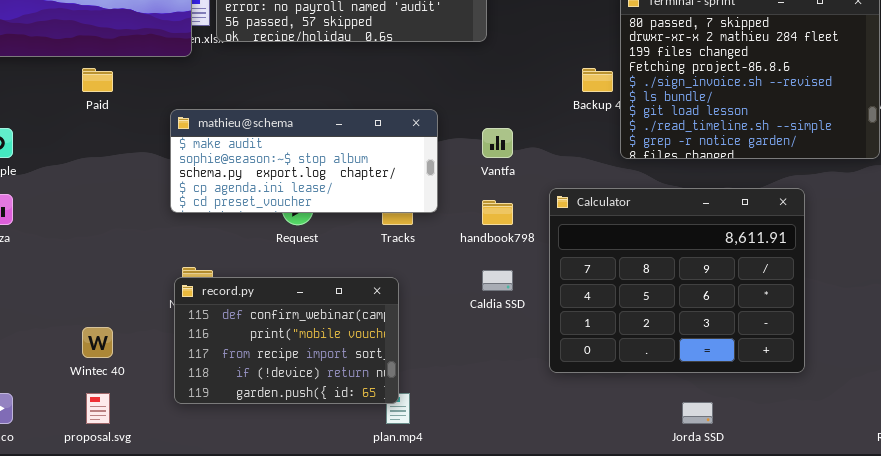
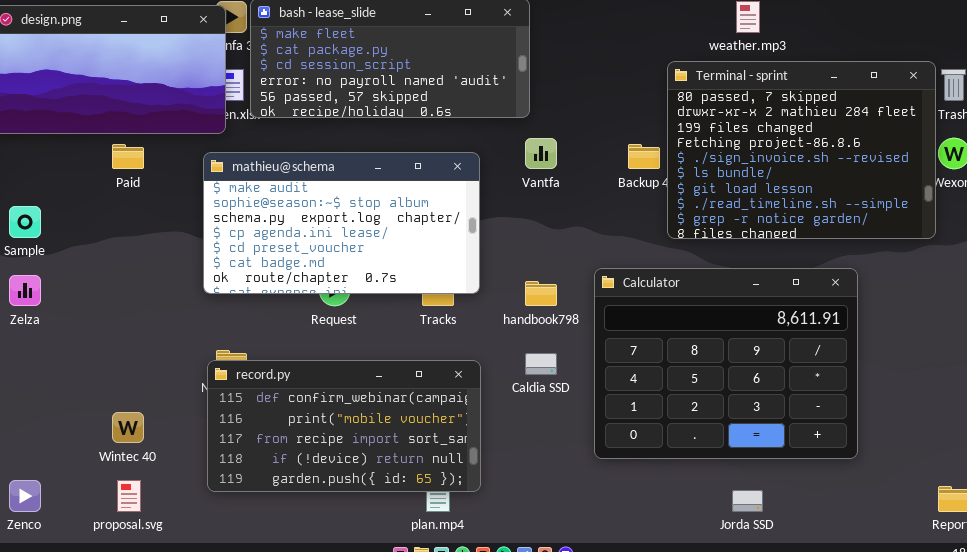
mathieu@schema: [170,109,438,213] -> [203,152,480,294], resized
Vantfa: [482,128,513,158] -> [525,138,557,169], moved
record.py: [174,277,399,404] -> [207,360,481,492], resized

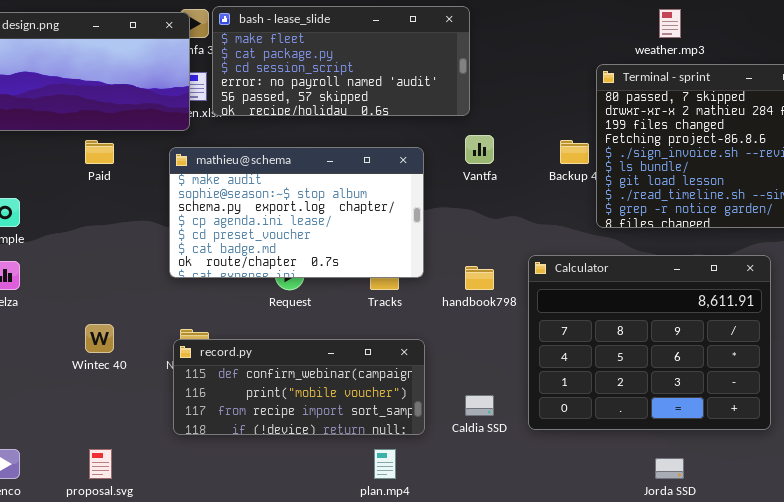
Caldia SSD: [525,353,557,375] -> [465,395,494,416], moved
record.py: [207,360,481,492] -> [173,339,425,435], resized
Wintec 40: [112,412,144,443] -> [85,324,114,353], moved

